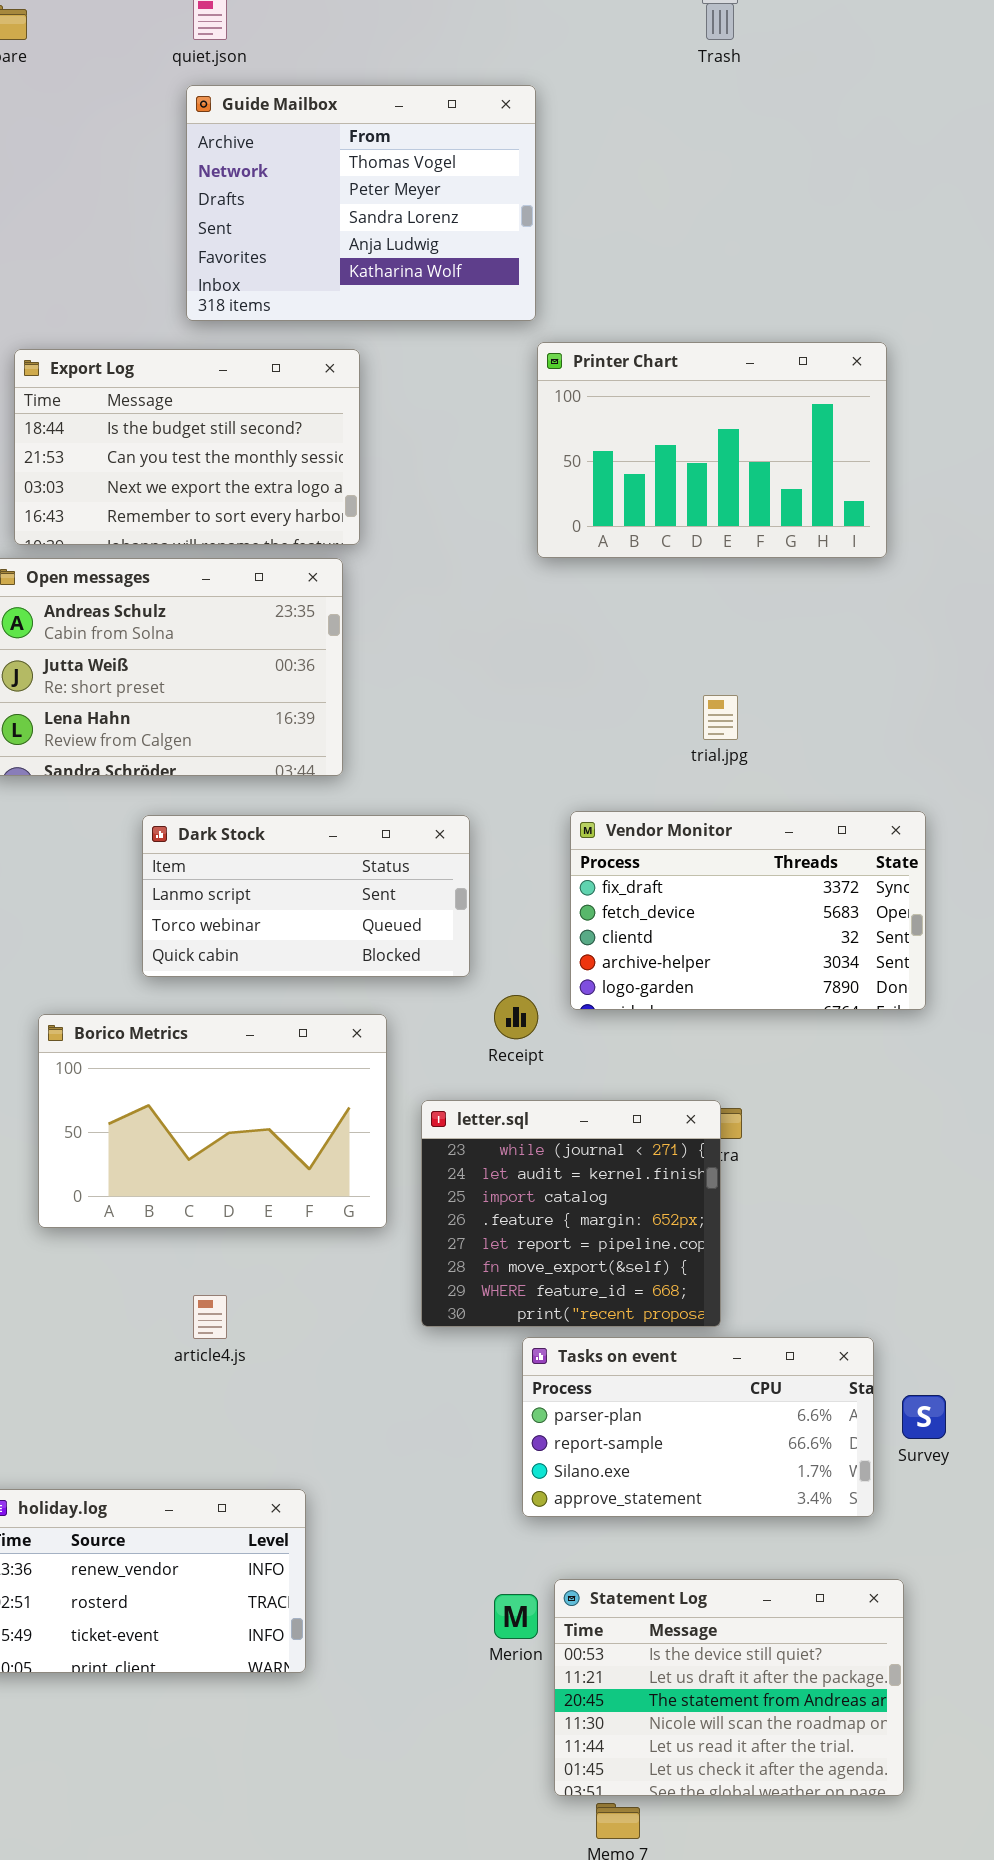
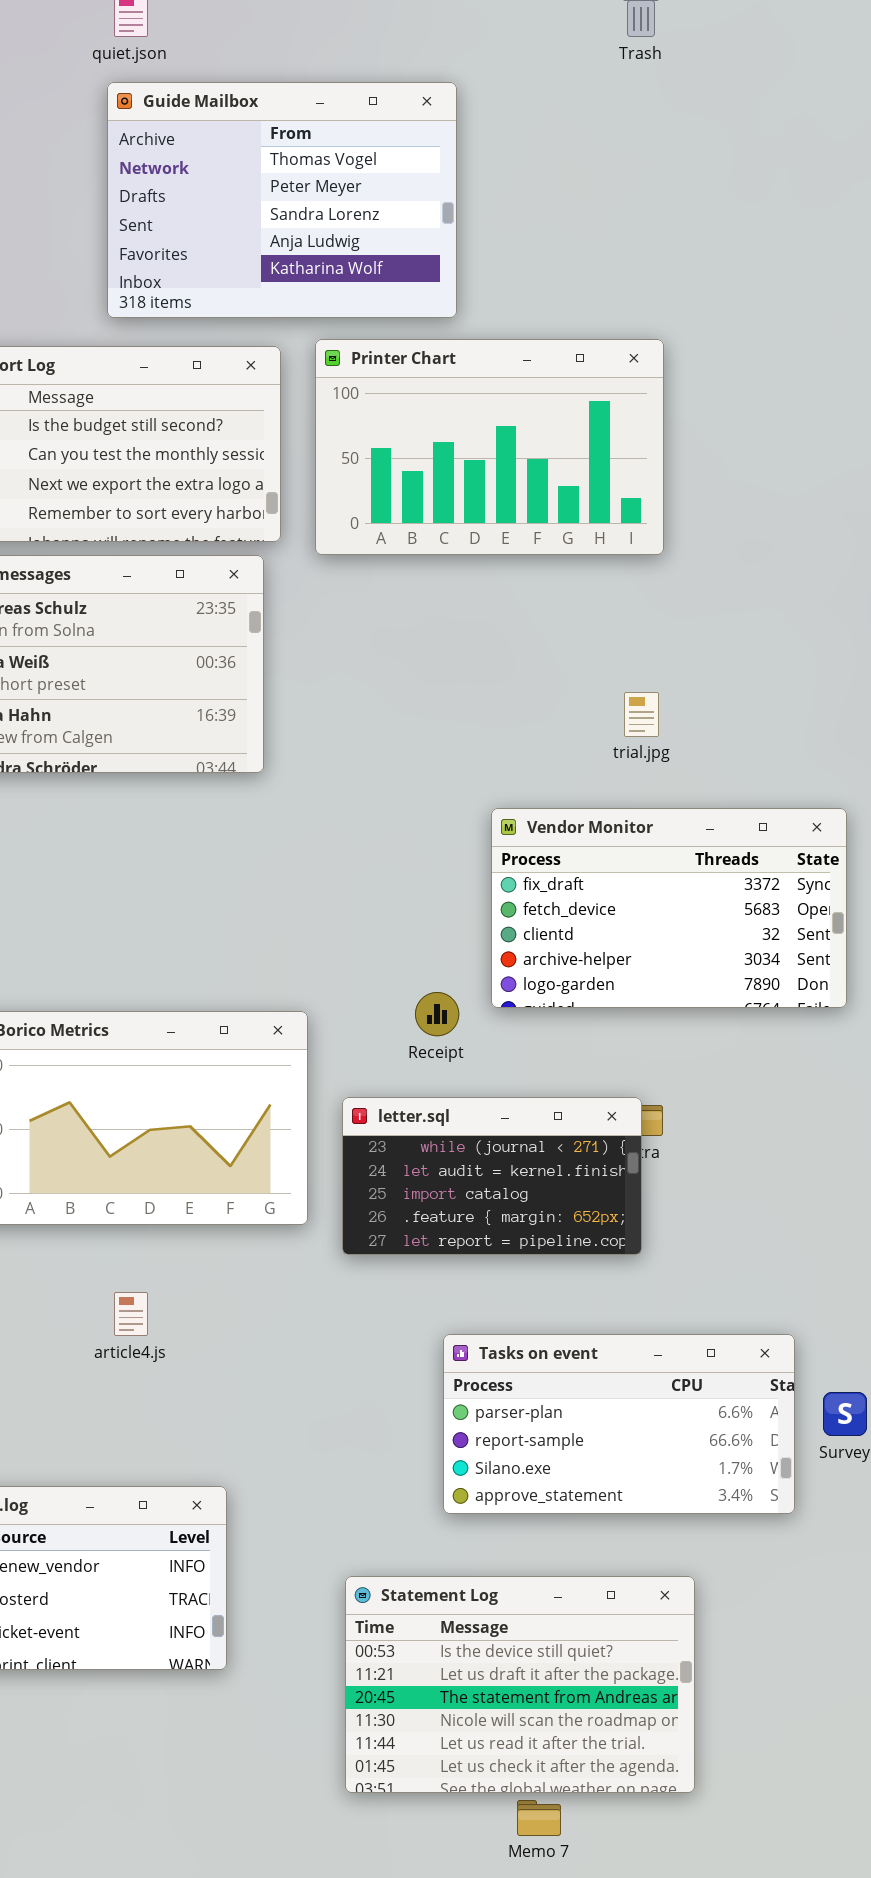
Printer Chart: [537,342,887,558] -> [315,339,664,555], moved
Dark Stock: [142,815,470,977] -> none, closed
letter.sql: [421,1100,721,1327] -> [342,1097,642,1255], resized
Statement Log: [554,1579,904,1796] -> [345,1576,695,1793], moved

